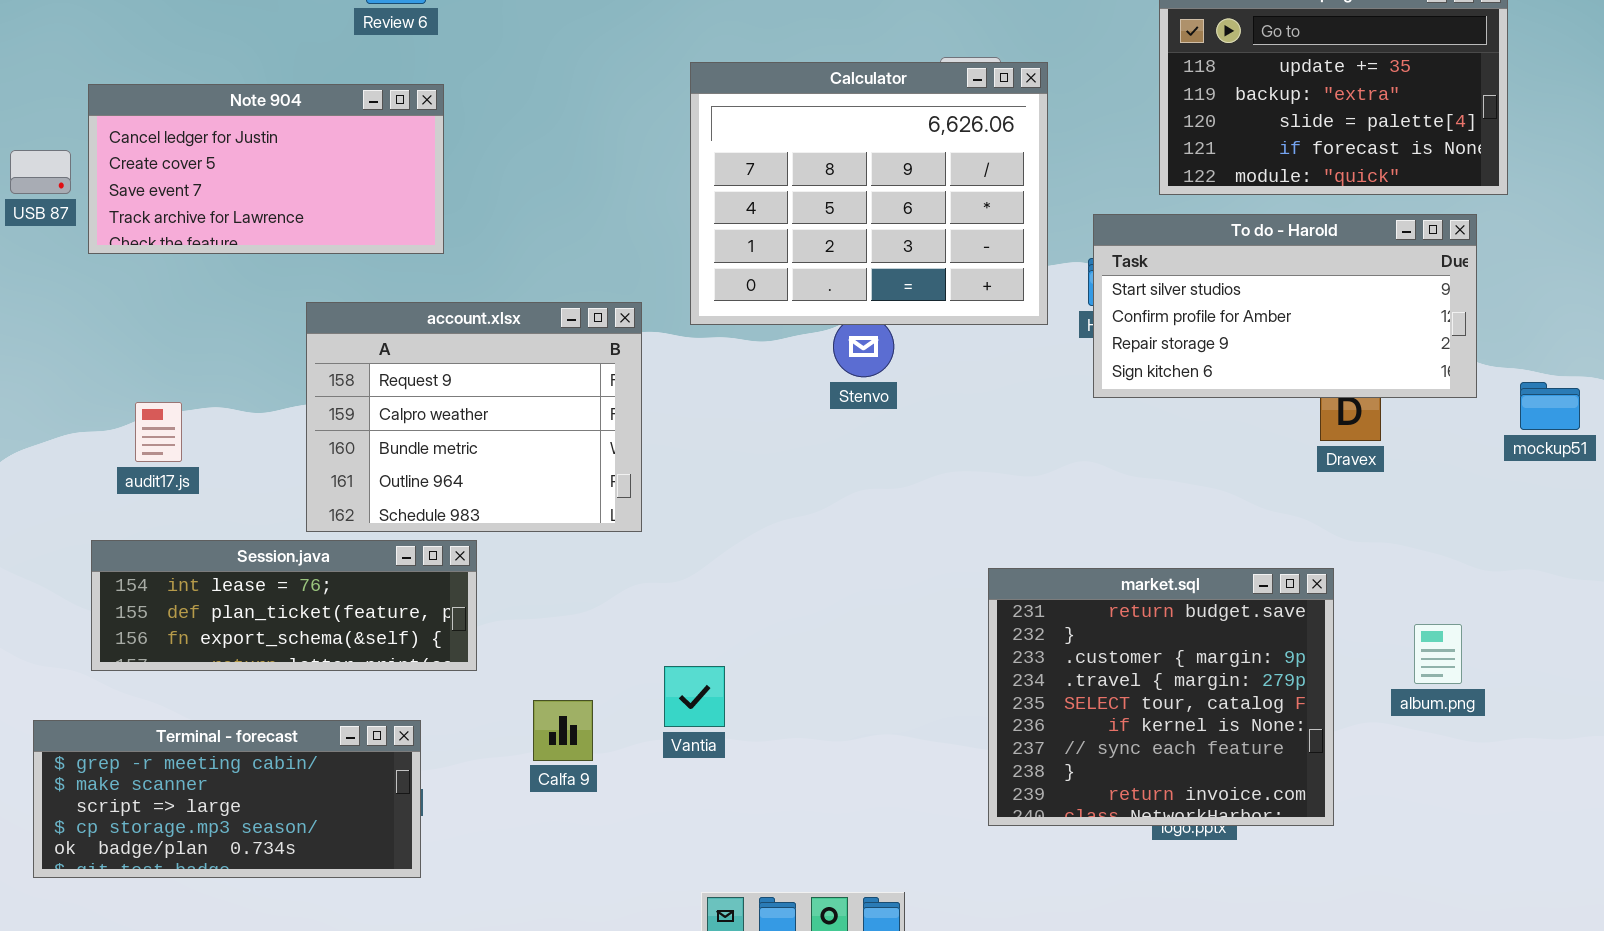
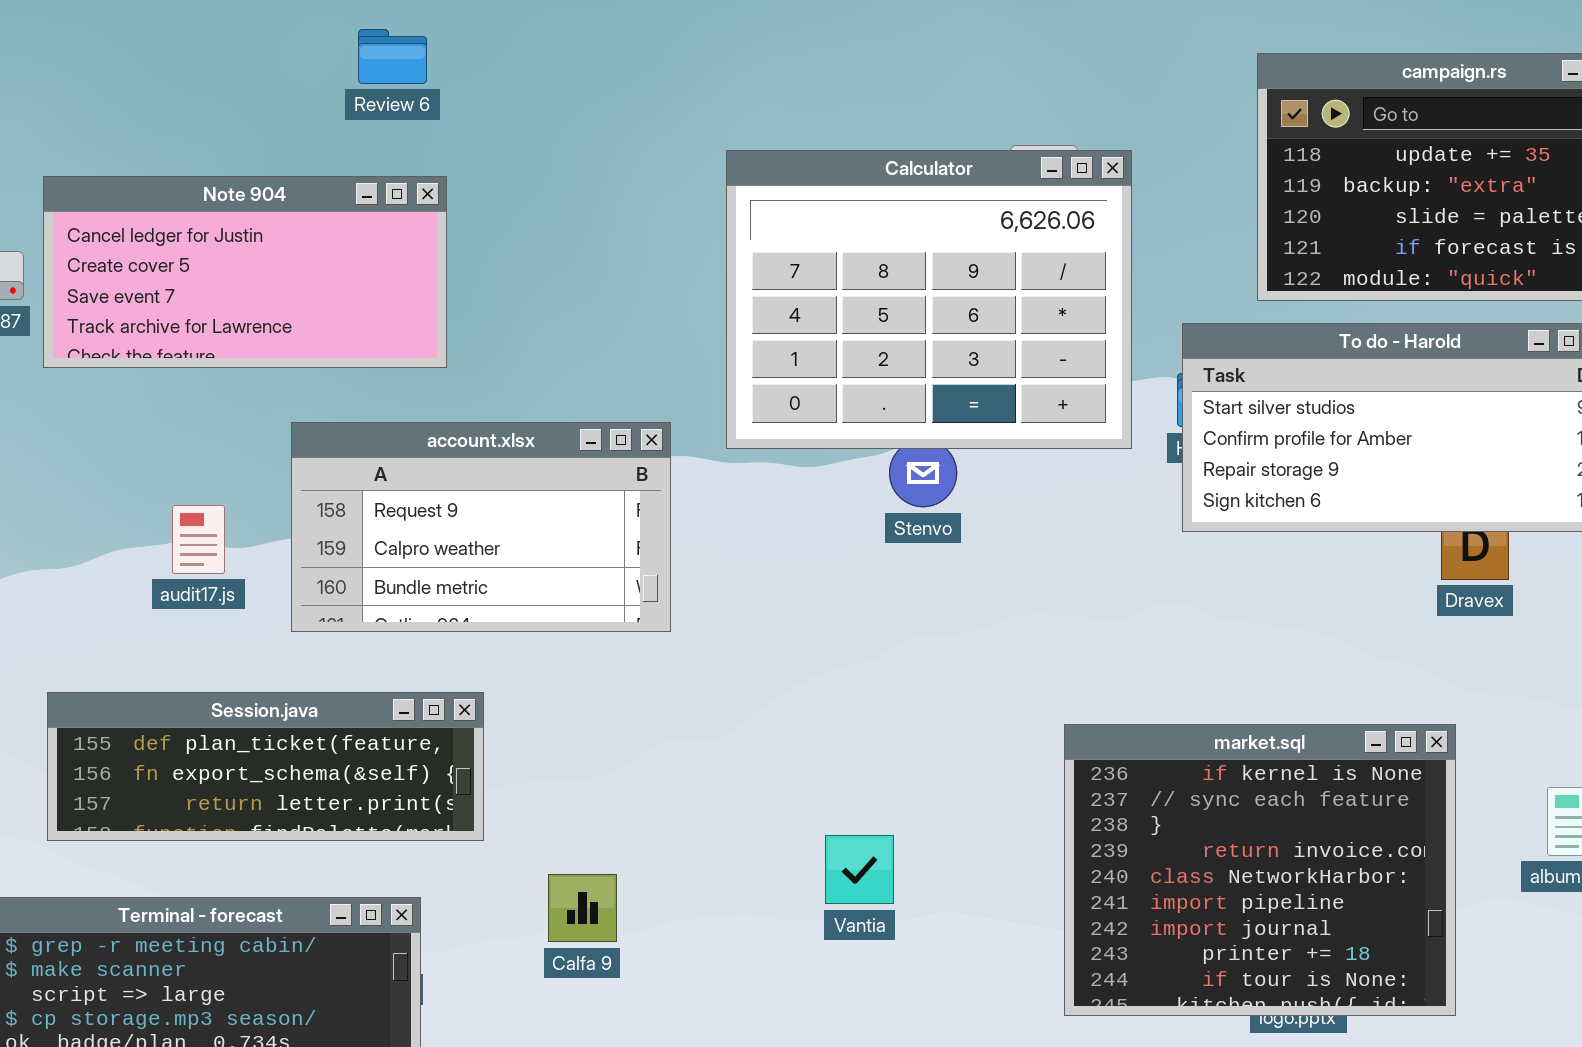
account.xlsx: [306,302,642,532] -> [291,422,671,632], resized
audit17.js: [135,402,182,462] -> [172,505,225,574], moved
Session.java: [91,540,477,671] -> [47,692,484,841], scrolled down 1 row
market.sql: [988,568,1334,826] -> [1064,724,1456,1016], scrolled down 5 rows
Vantia: [664,666,725,727] -> [825,835,894,904], moved

